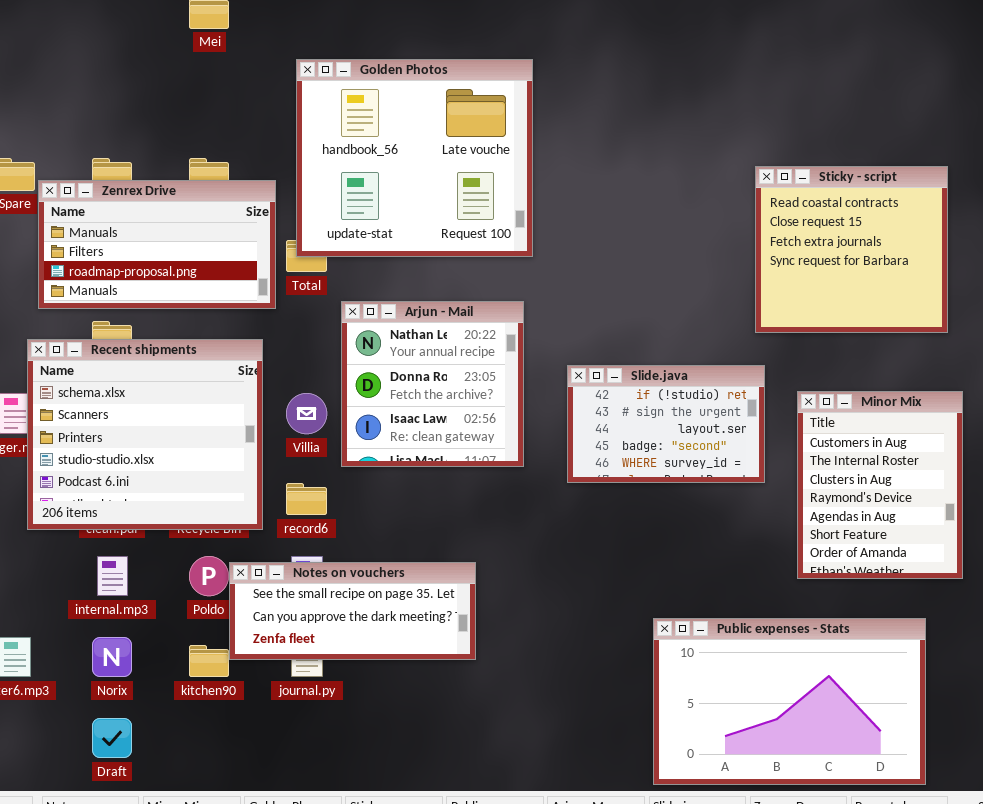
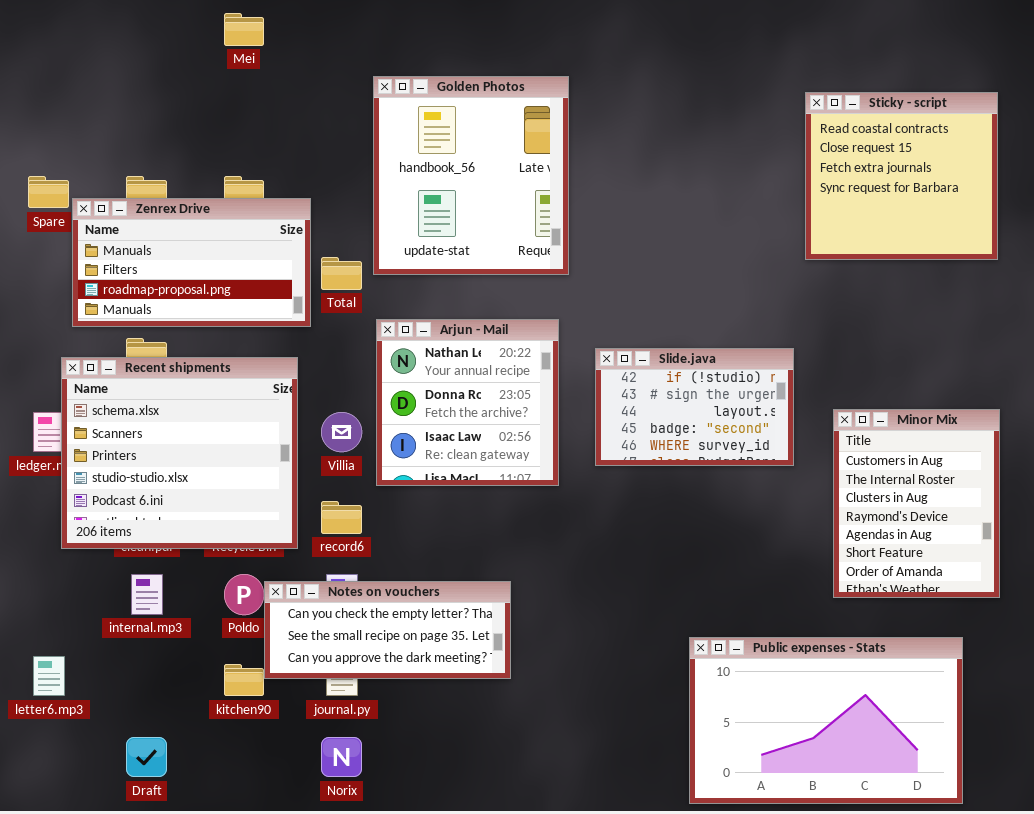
Golden Photos: [296,59,533,257] -> [373,76,569,275], resized
Sticky - script: [755,166,948,333] -> [805,92,998,260], moved
Slide.java: [567,365,765,483] -> [595,348,794,466], moved
Notes on vouchers: [229,562,476,660] -> [264,581,511,679], scrolled up 1 row
Norix: [92,637,132,677] -> [321,737,362,777], moved

